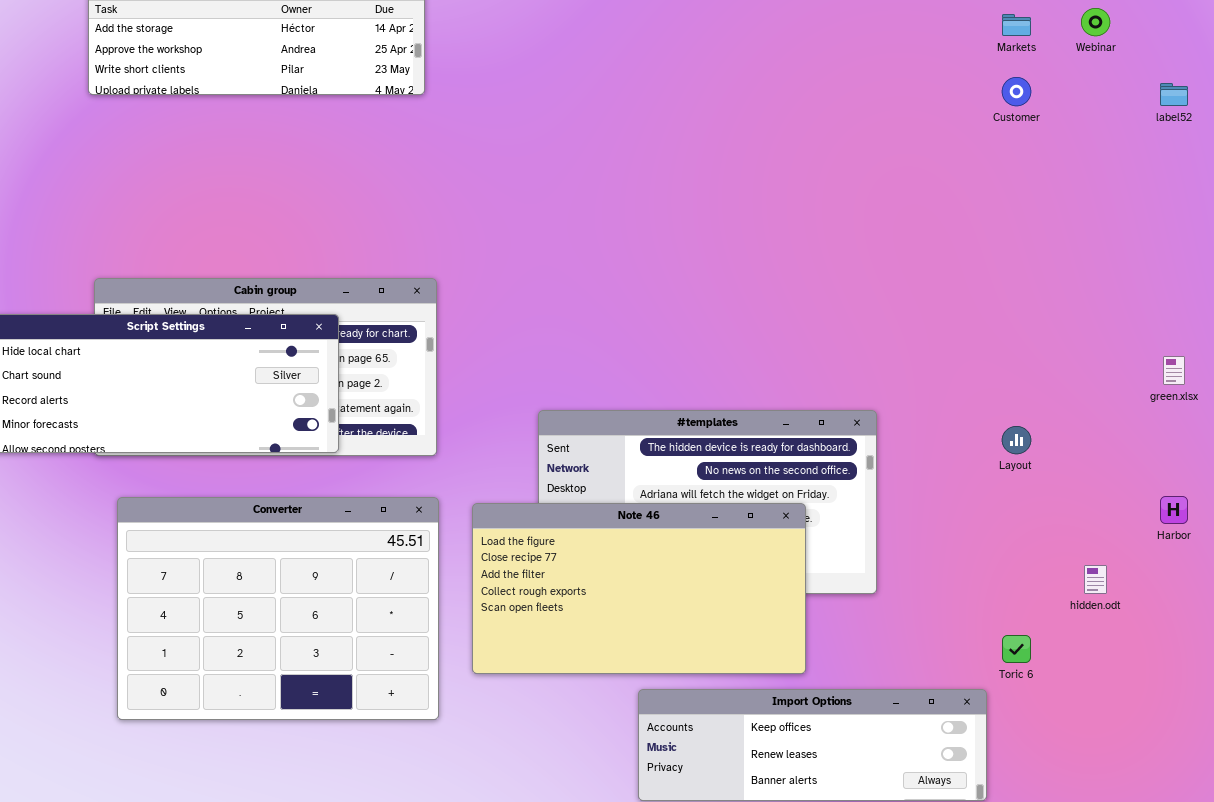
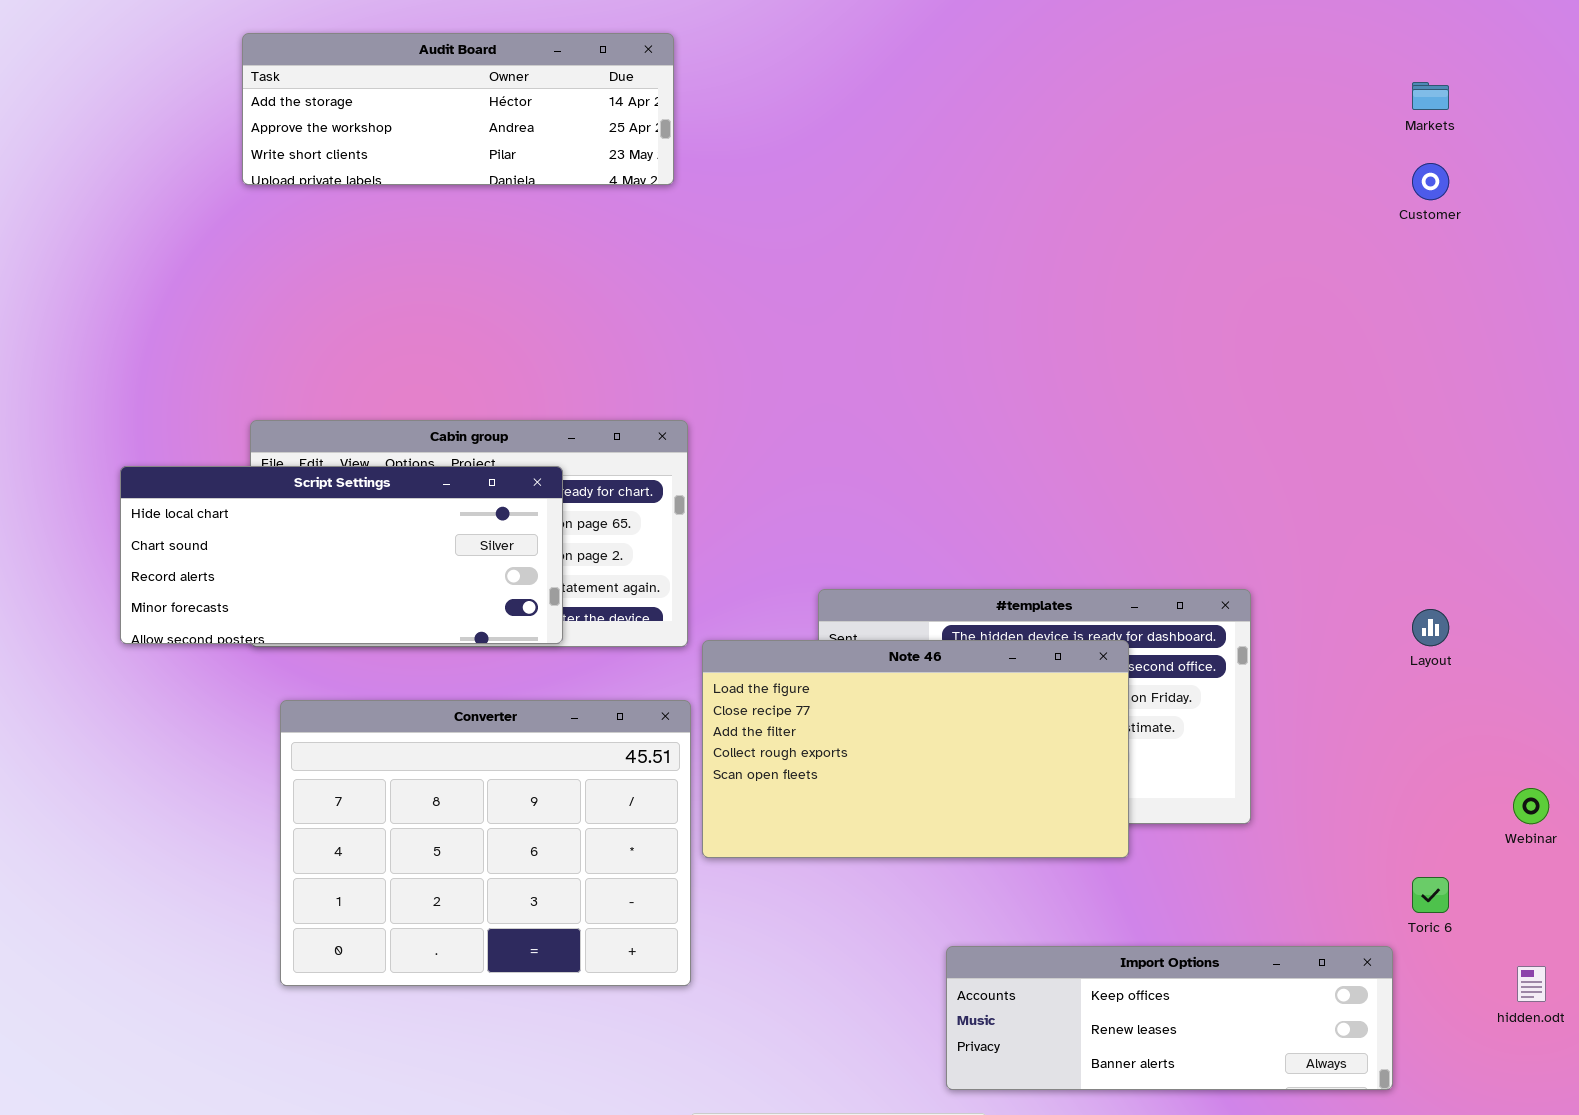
Webinar: [1081,8,1110,36] -> [1513,788,1549,824], moved
Note 46: [472,503,806,674] -> [702,640,1129,858], moved
hidden.odt: [1084,565,1107,594] -> [1517,966,1546,1002], moved

